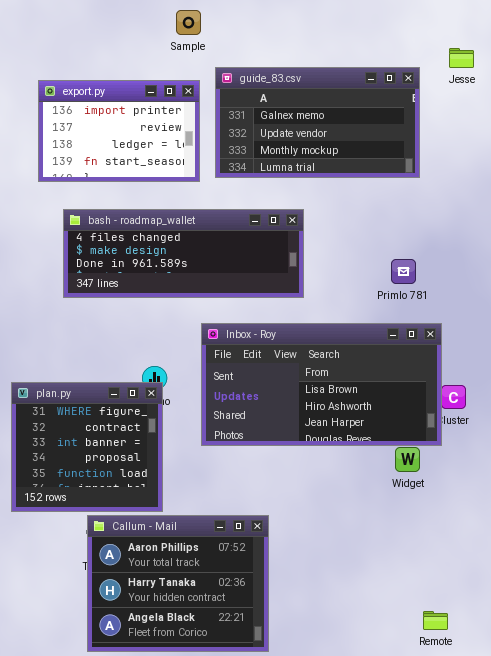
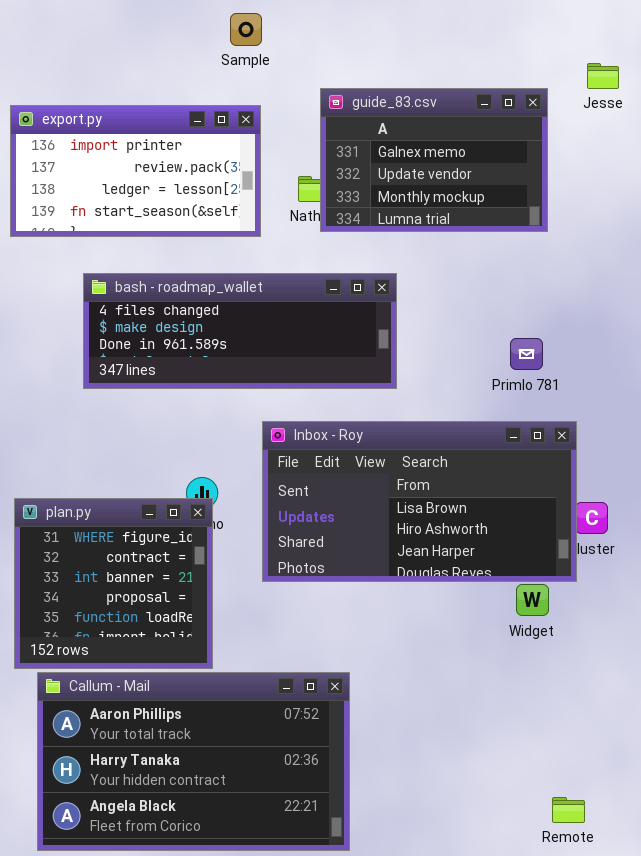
guide_83.csv: [215,67,420,178] -> [320,88,548,232], resized
export.py: [38,80,200,182] -> [10,105,261,237], resized
Callum - Mail: [87,515,269,652] -> [37,672,350,851], resized

